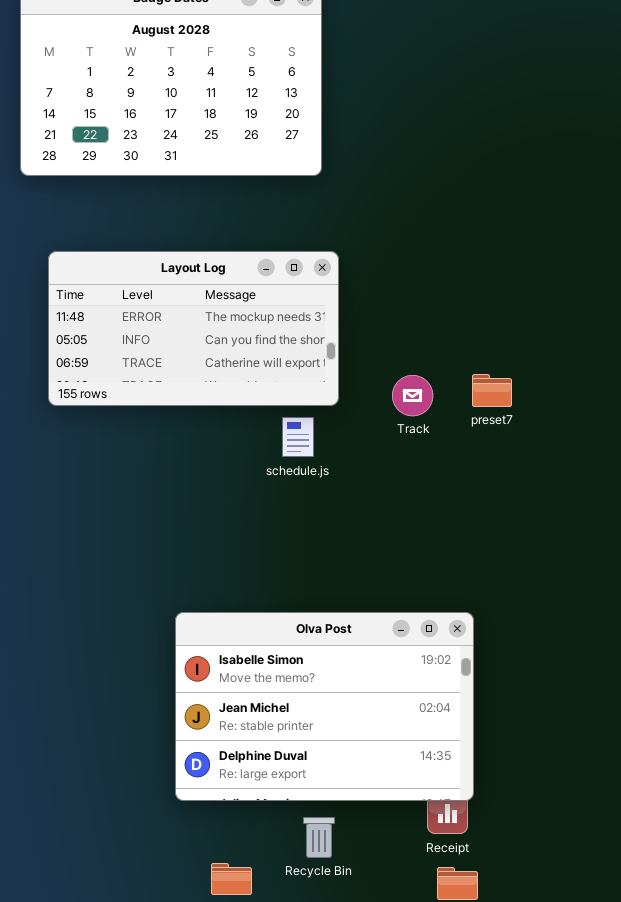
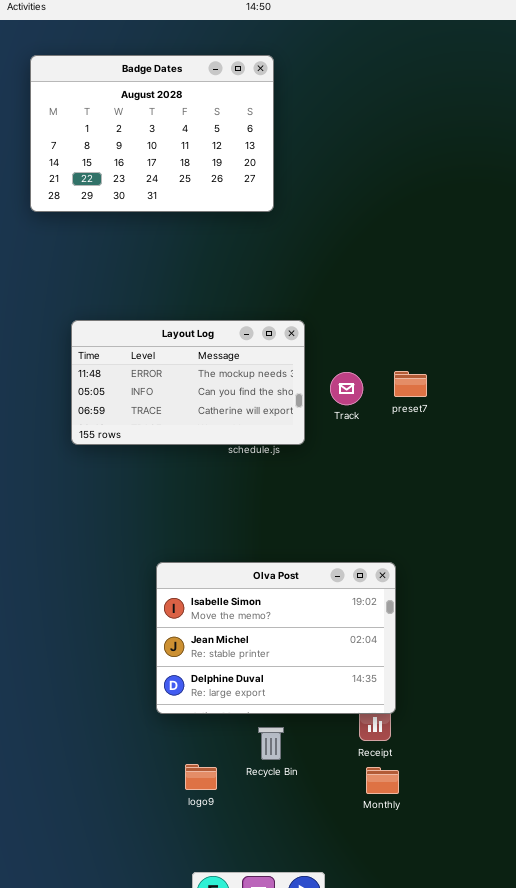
Layout Log: [48,251,339,406] -> [71,320,305,445], moved

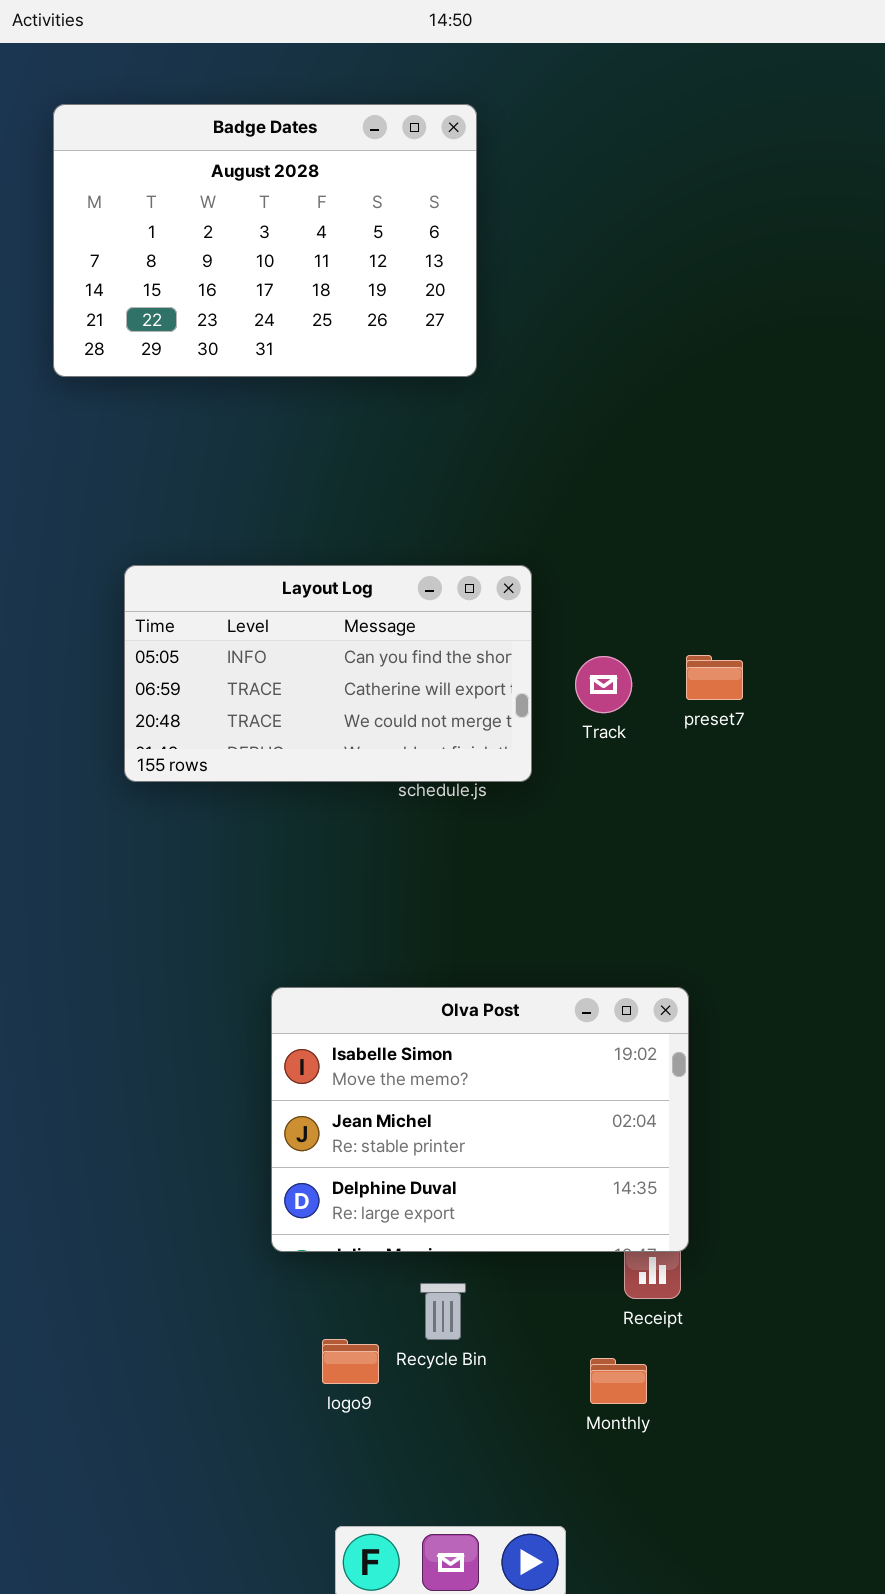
Layout Log: [71,320,305,445] -> [124,565,532,782], scrolled down 1 row
Recycle Bin: [258,727,284,760] -> [420,1283,466,1340], moved
Monthly: [366,767,399,794] -> [590,1358,647,1404], moved

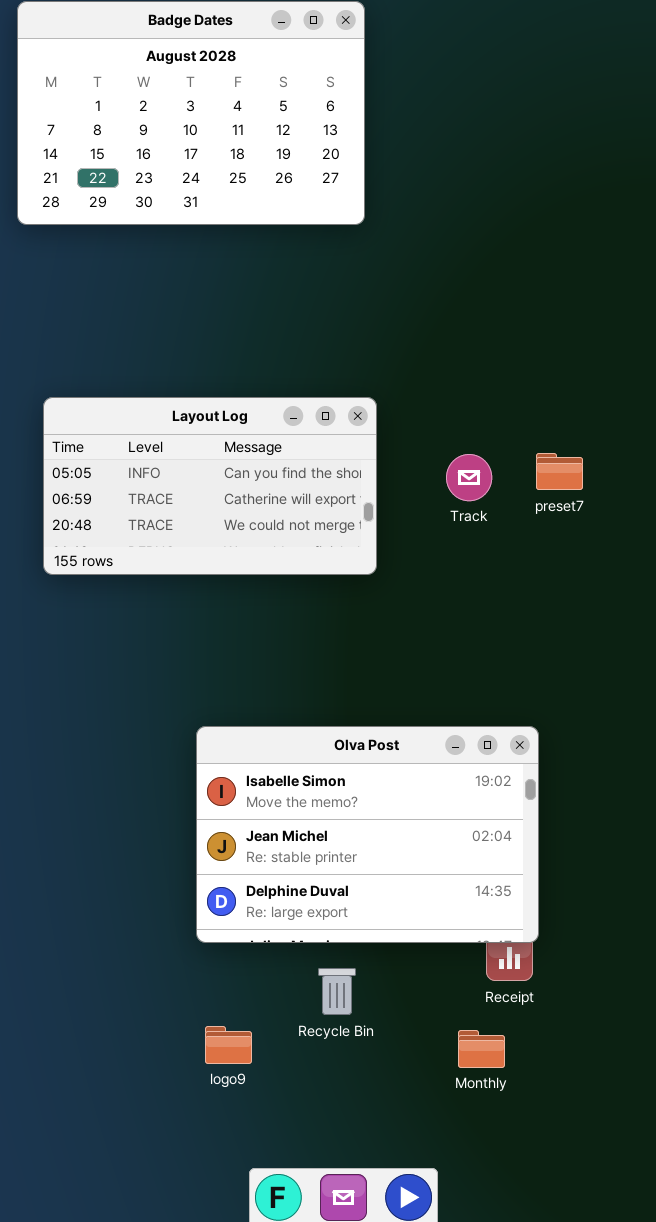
Layout Log: [124,565,532,782] -> [43,397,377,575], moved
logo9: [322,1339,379,1384] -> [205,1026,252,1064], moved

